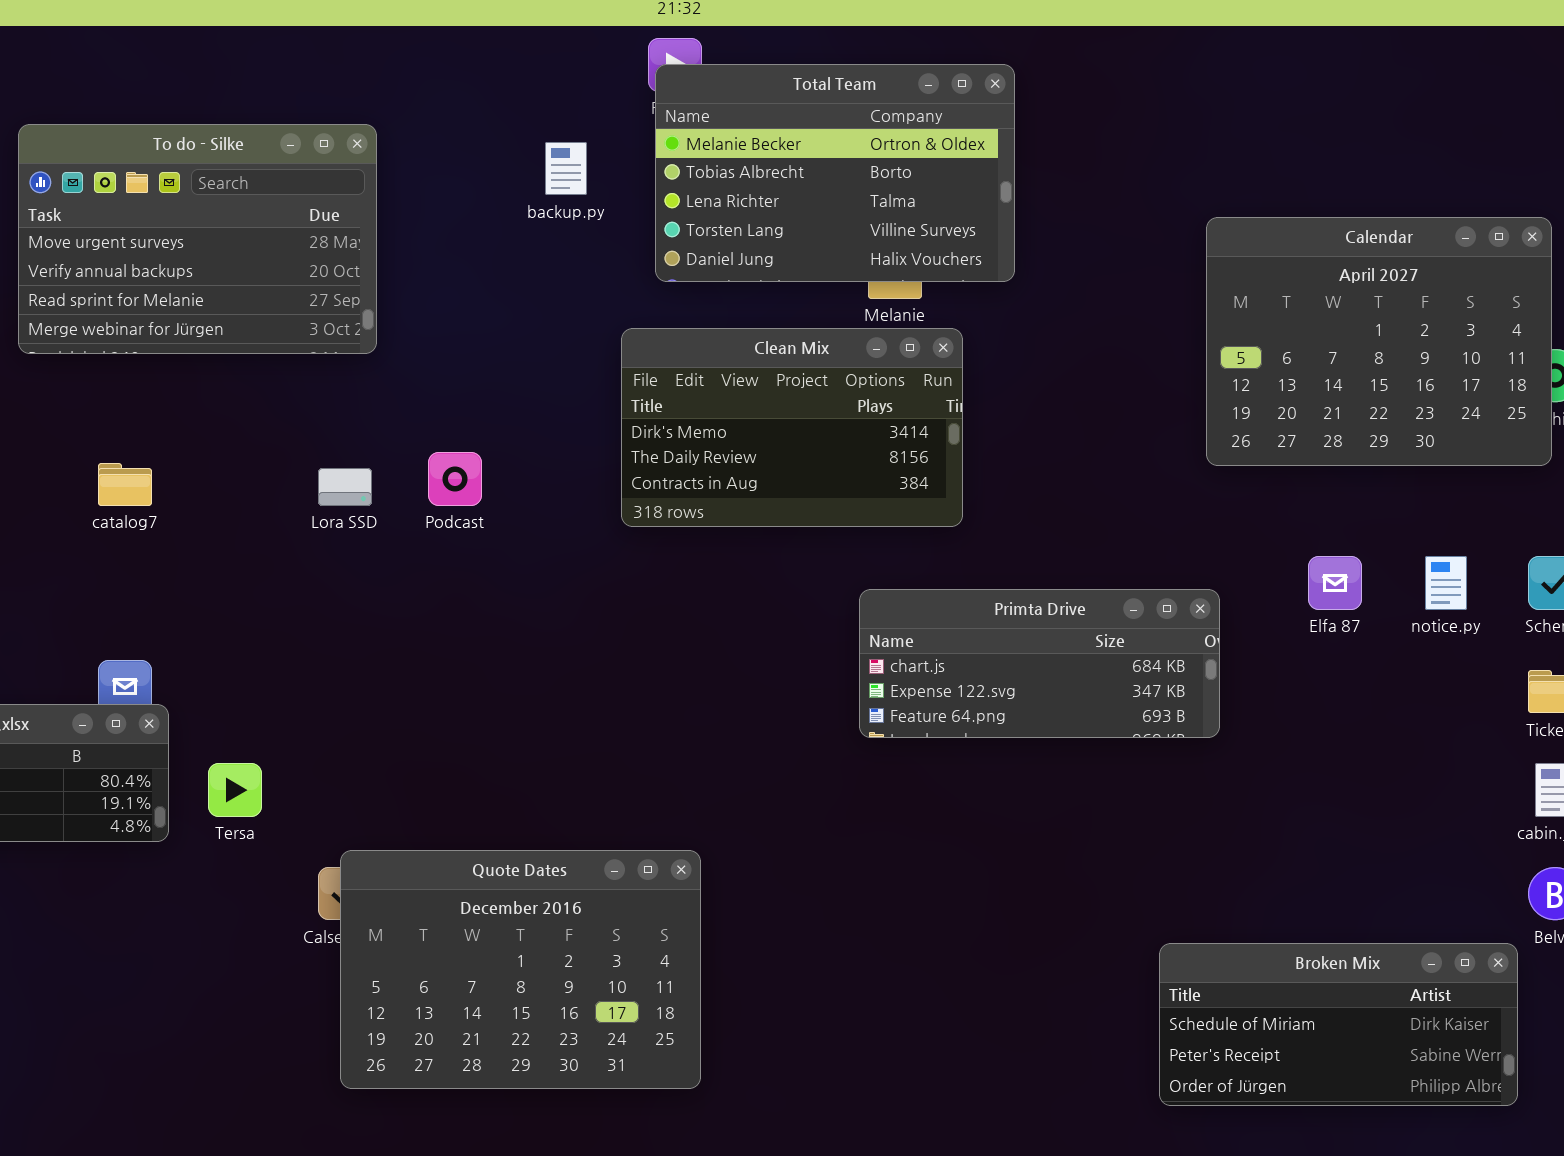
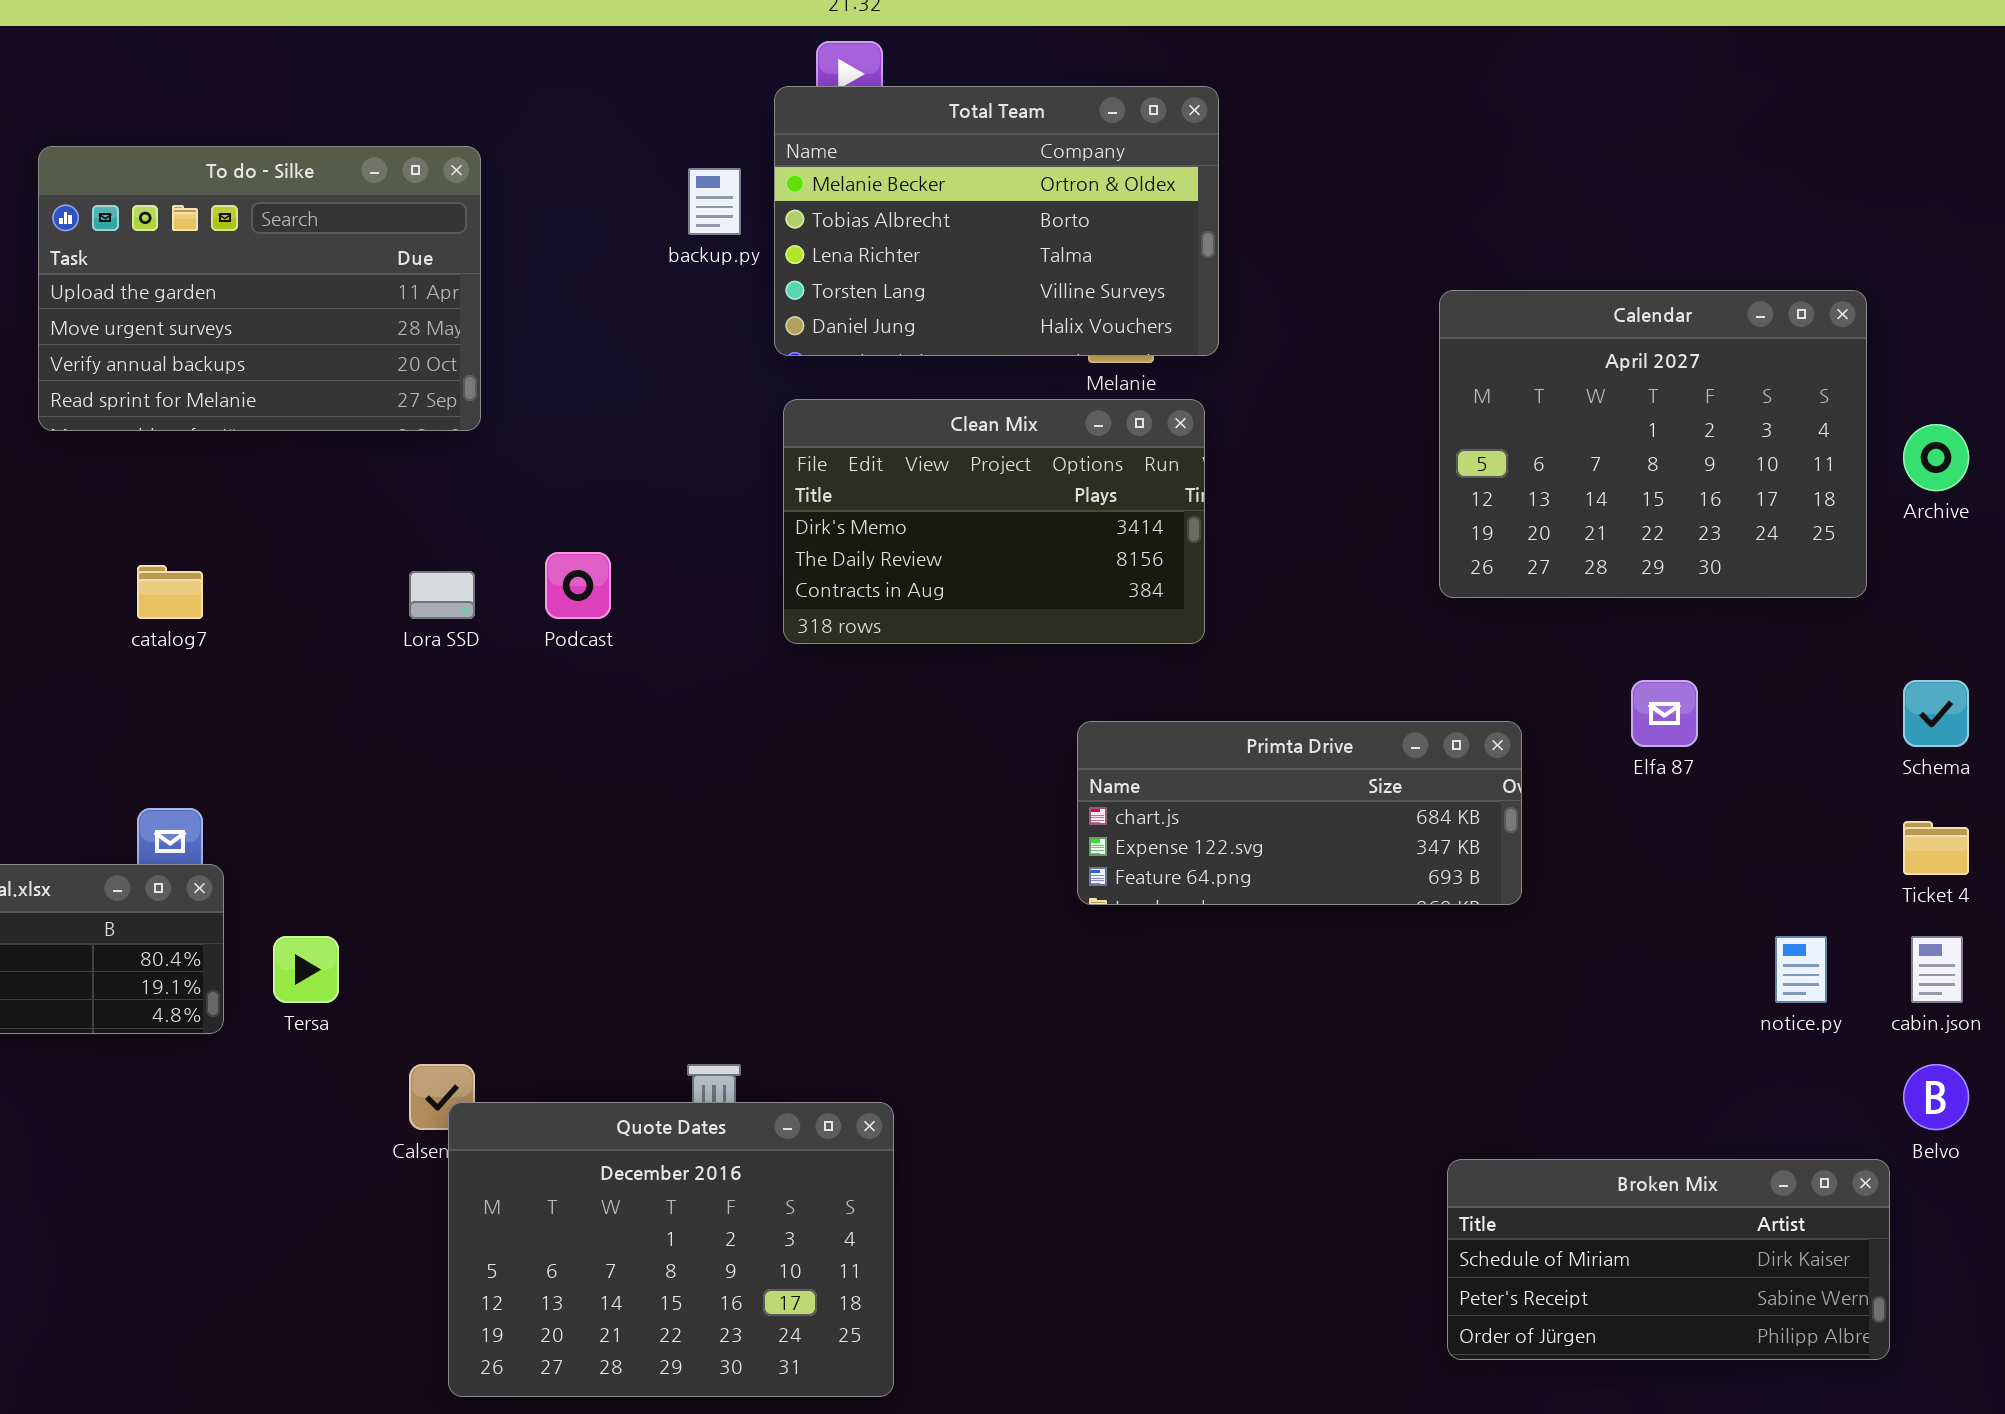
Total Team: [655,64,1015,282] -> [774,86,1219,356], moved
To do - Silke: [18,124,377,354] -> [38,146,481,431], scrolled up 1 row
Calendar: [1206,217,1552,466] -> [1439,290,1867,598], moved
notice.py: [1425,556,1467,610] -> [1775,936,1827,1003], moved
Quote Dates: [340,850,701,1089] -> [448,1102,894,1397], moved

